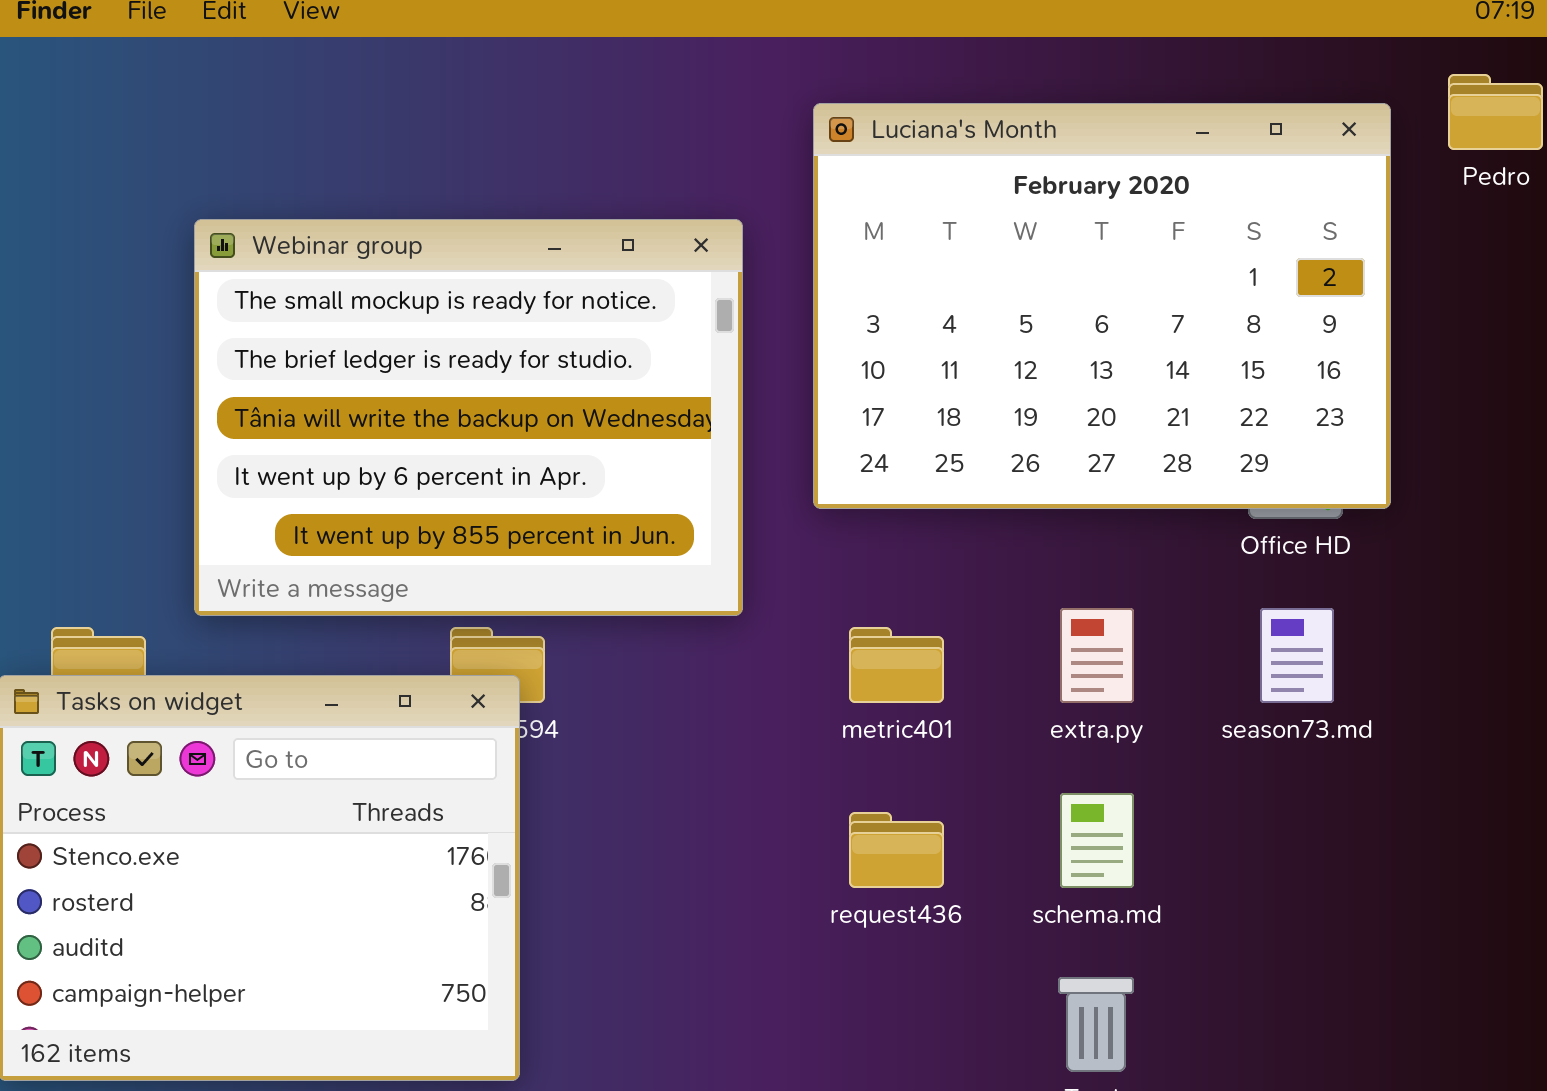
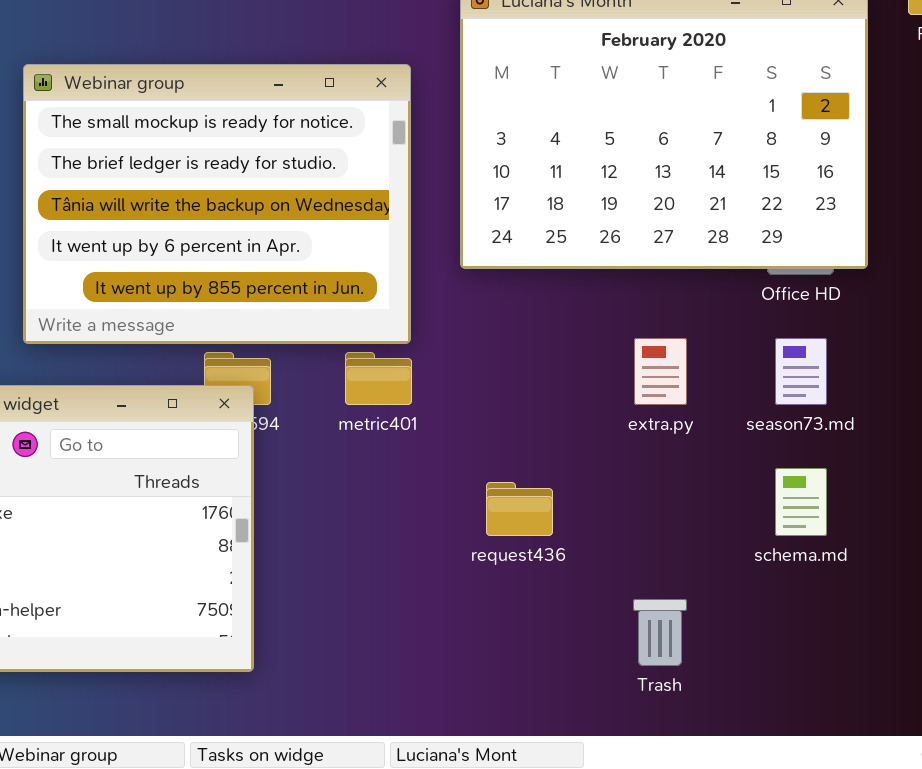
metric401: [849,627,944,703] -> [345,352,412,405], moved
schema.md: [1060,793,1134,888] -> [775,468,827,536], moved

